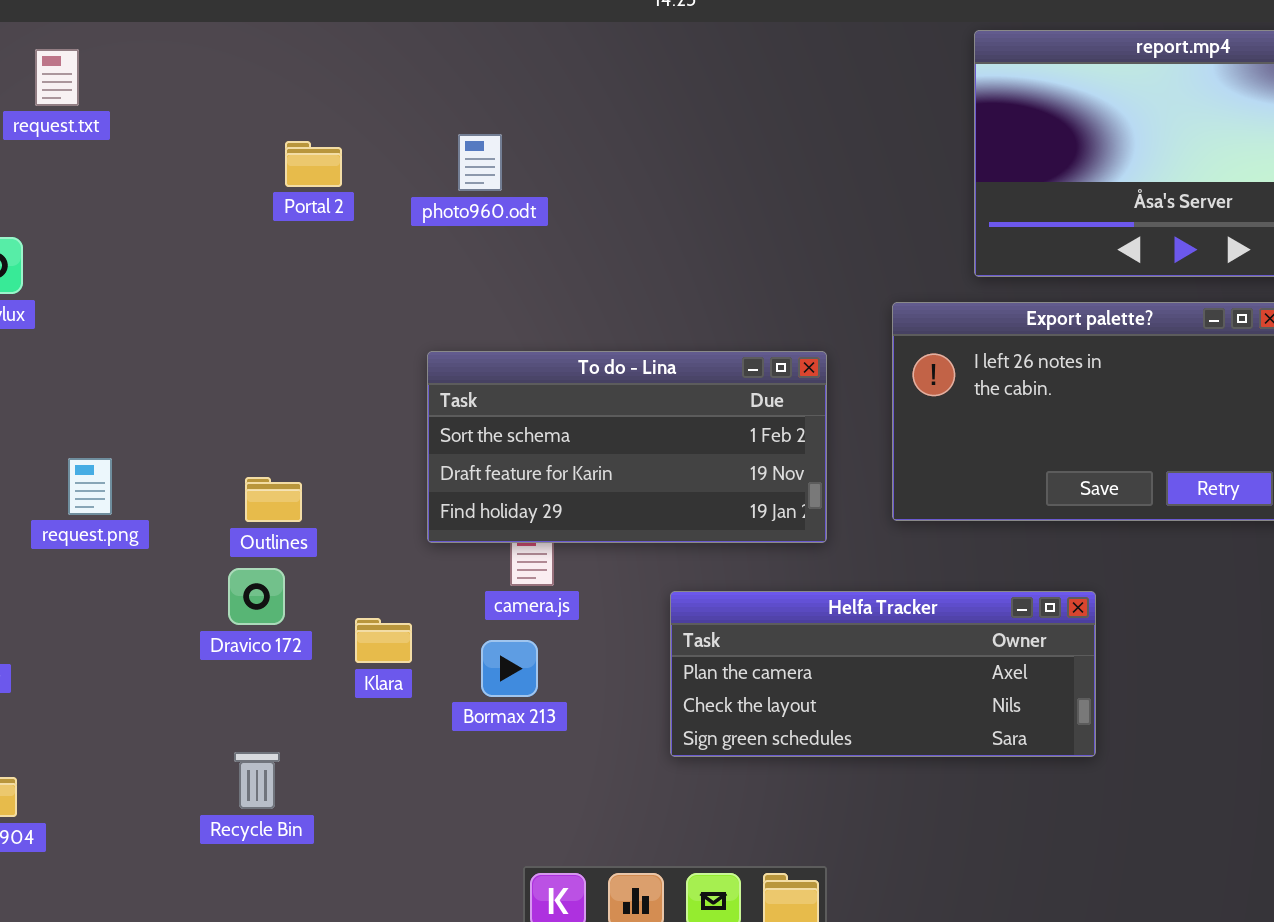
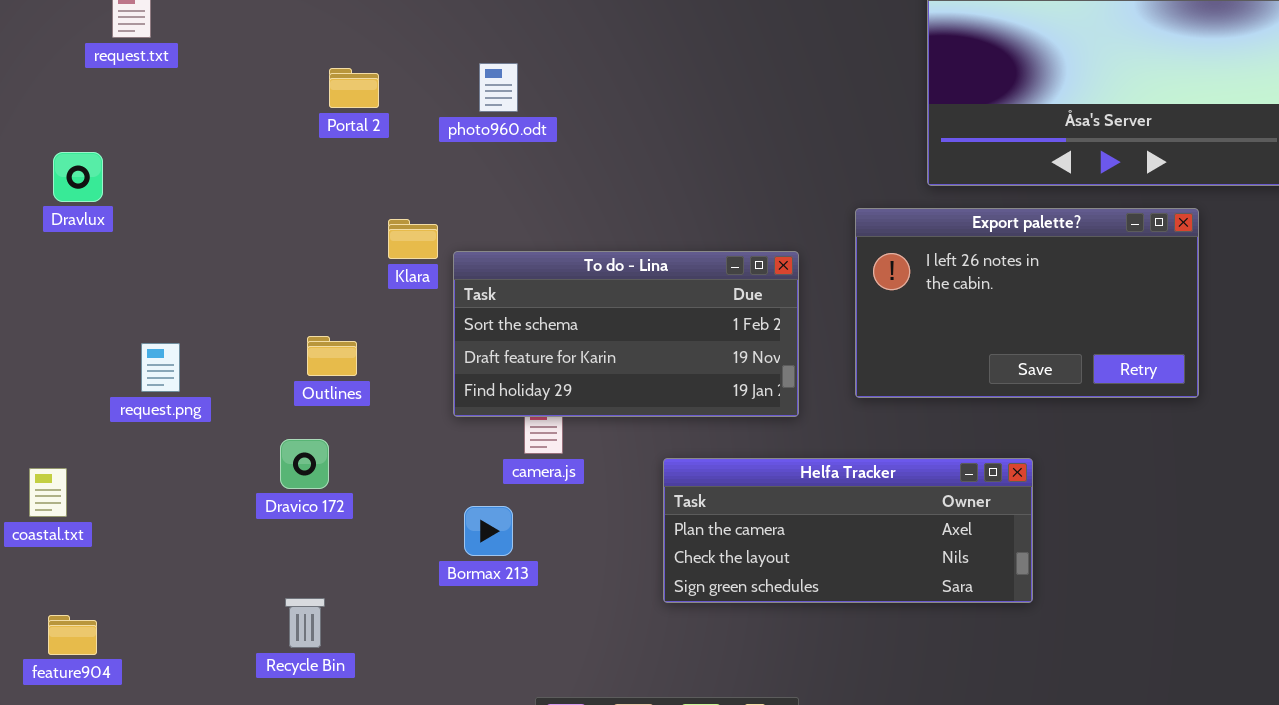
Outlines: [245,477,302,522] -> [307,336,357,376], moved
Klara: [355,618,412,663] -> [388,219,438,259], moved
Bormax 213: [481,640,538,697] -> [464,506,513,556], moved

